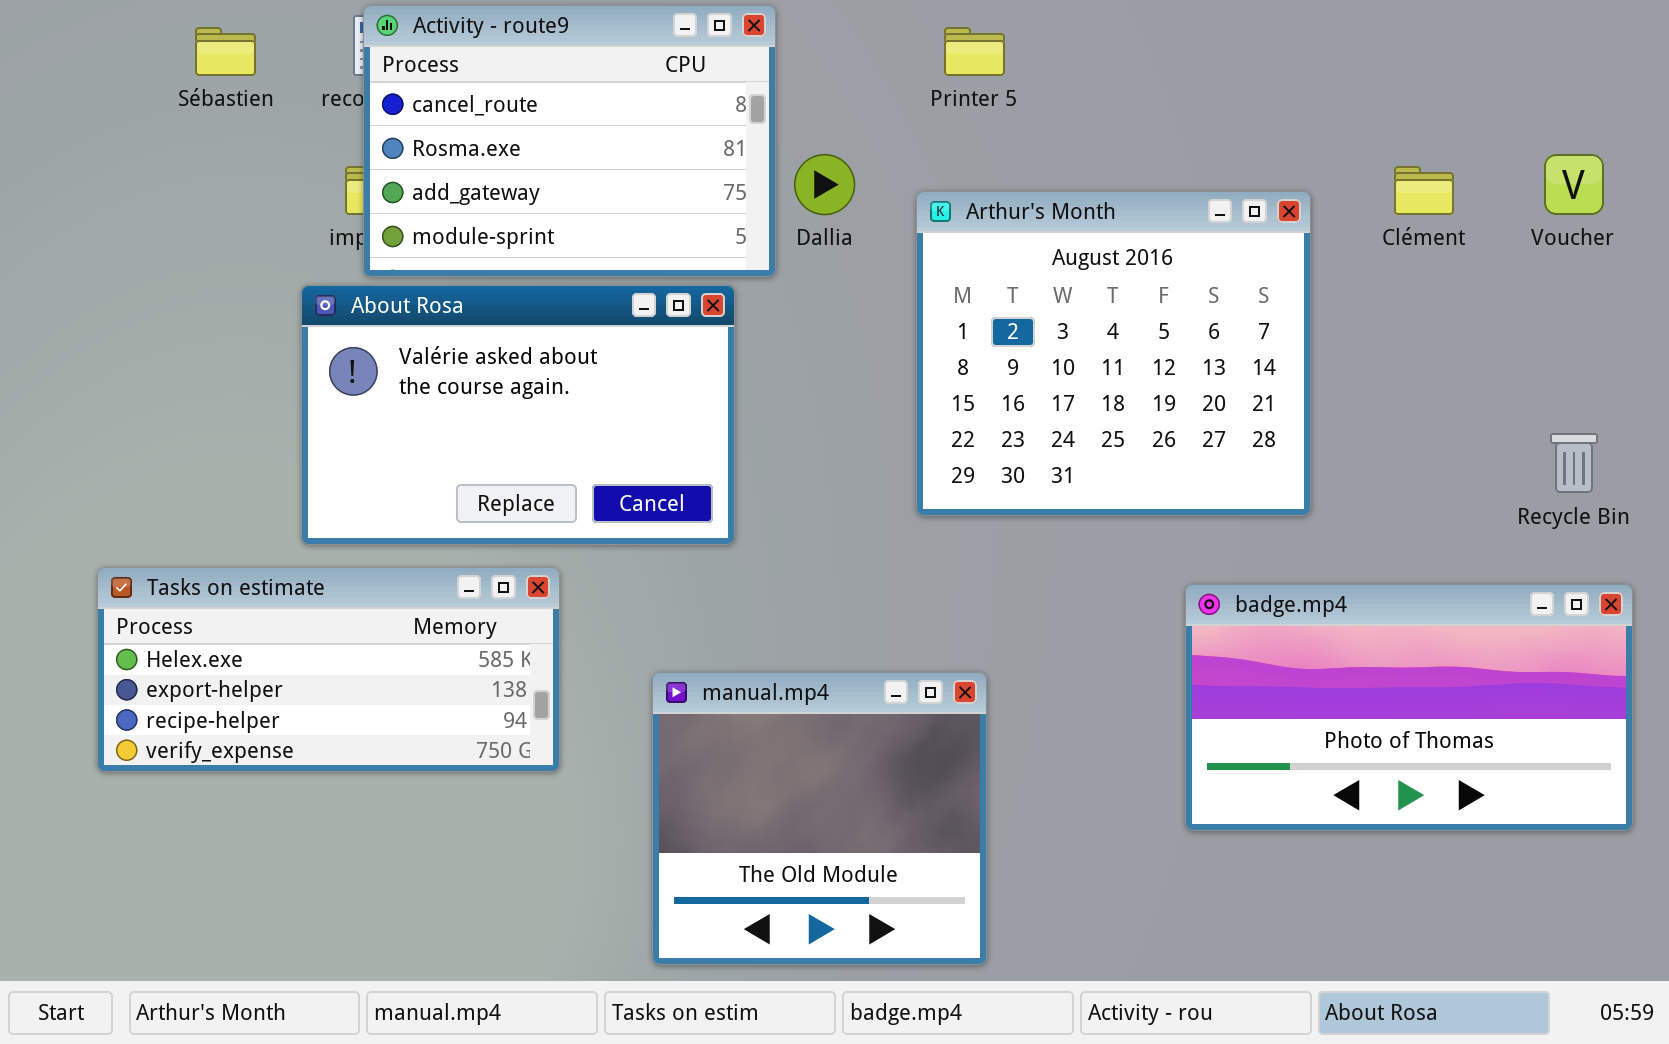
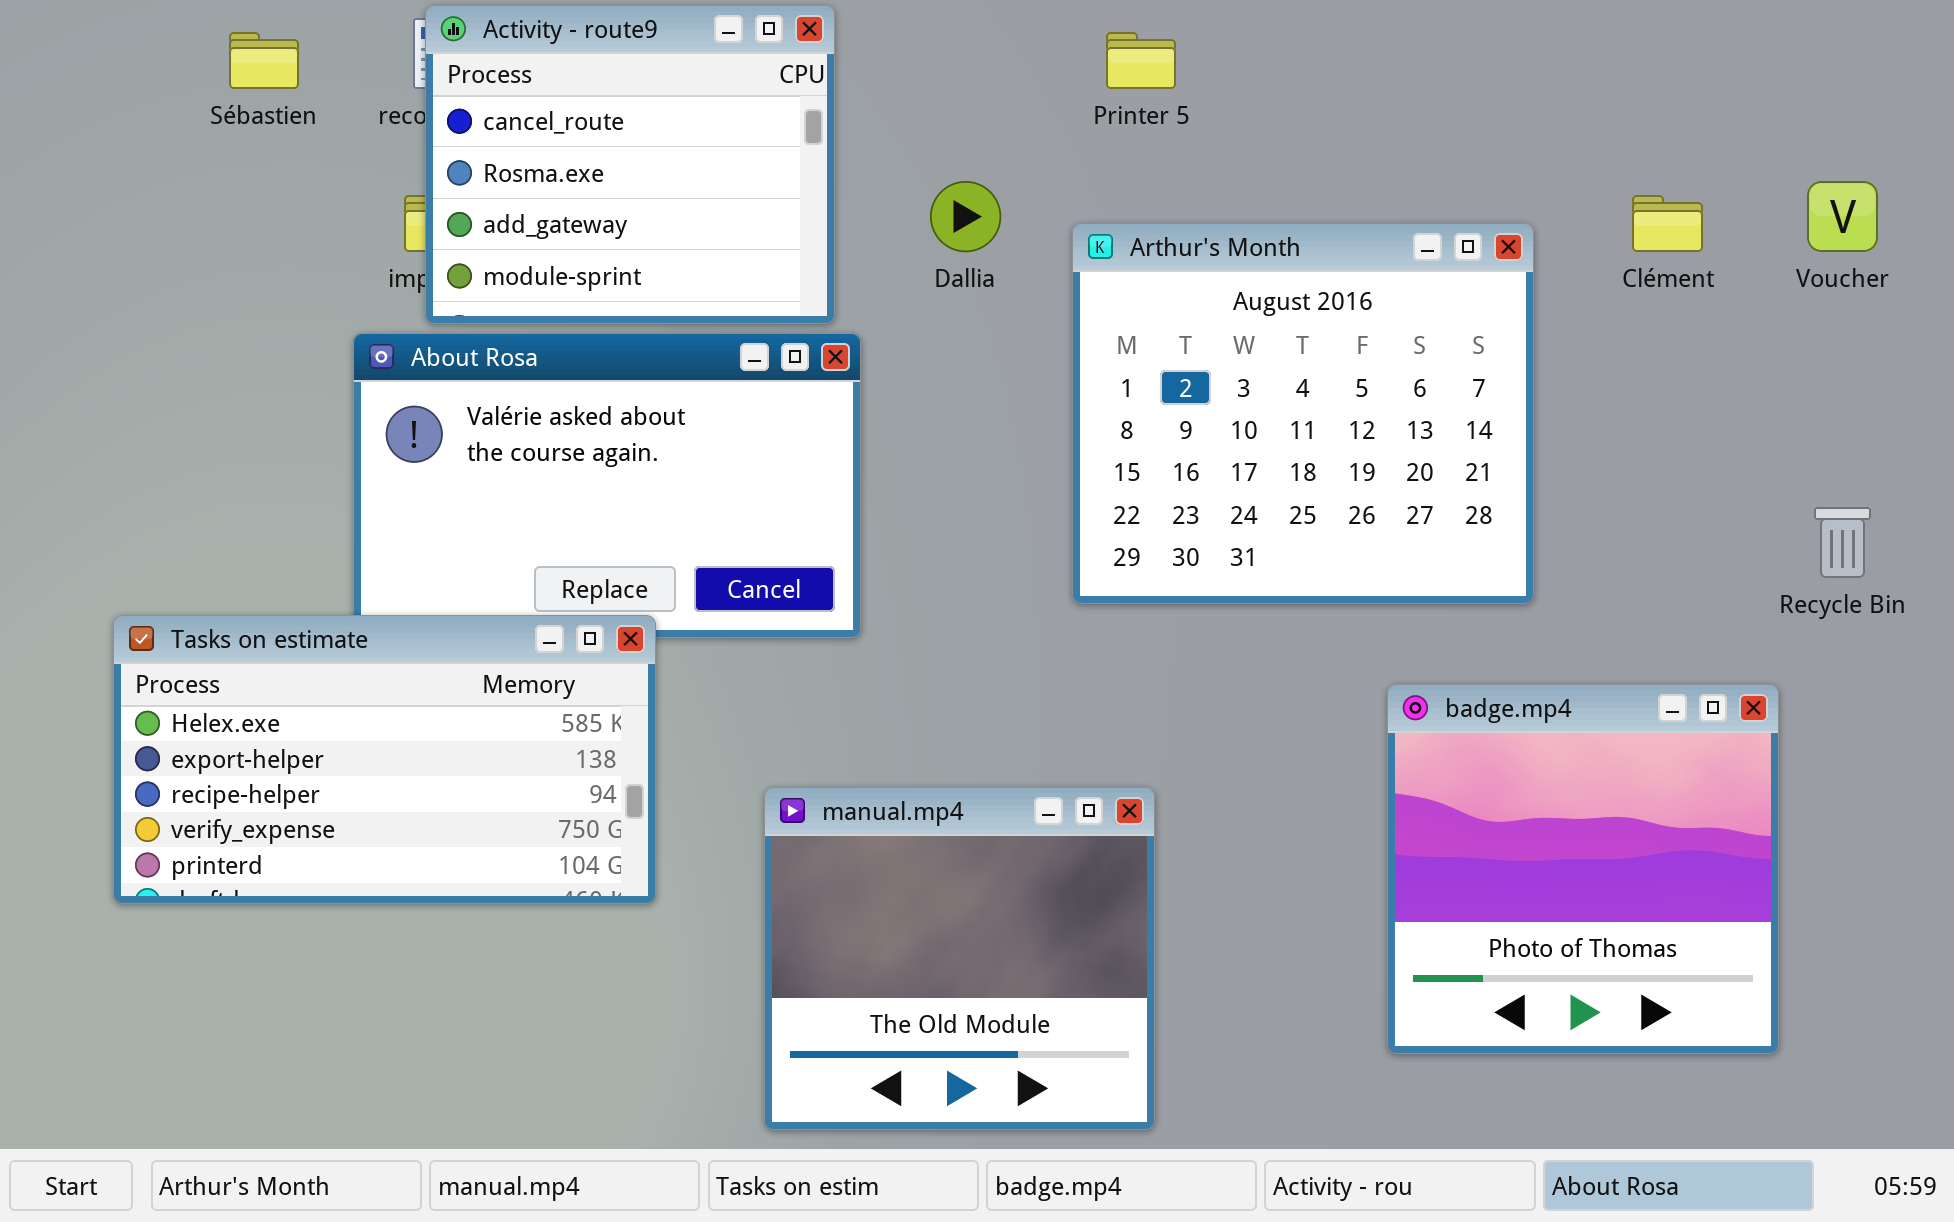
Activity - route9: [363,5,776,277] -> [425,5,835,324], resized
Tasks on estimate: [97,567,560,772] -> [113,615,656,904], resized
badge.mp4: [1185,584,1633,831] -> [1387,684,1779,1054], resized

